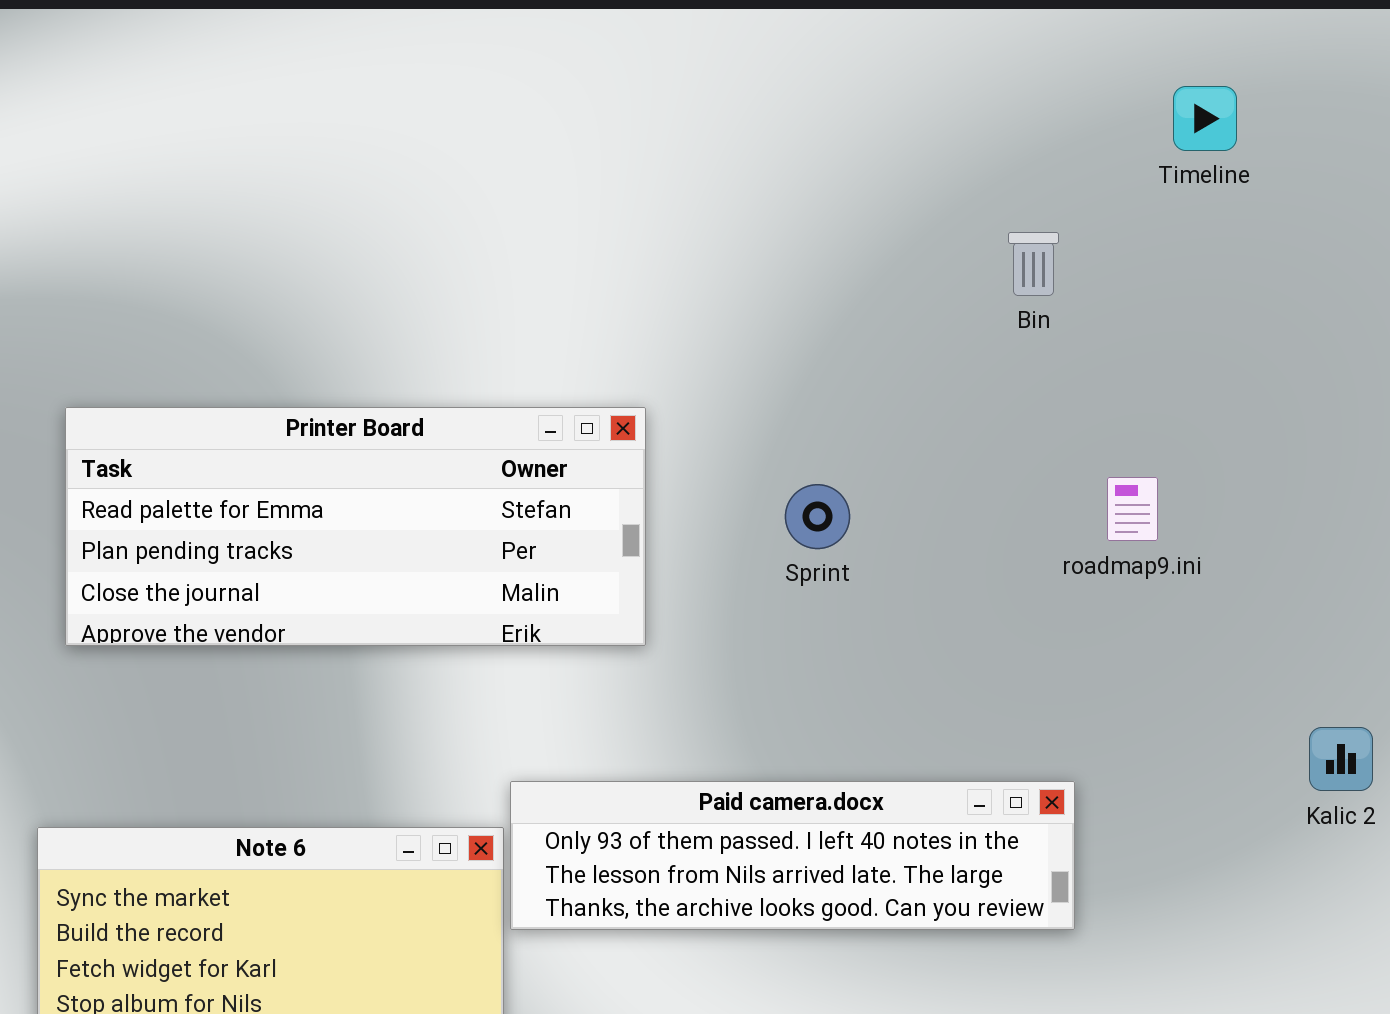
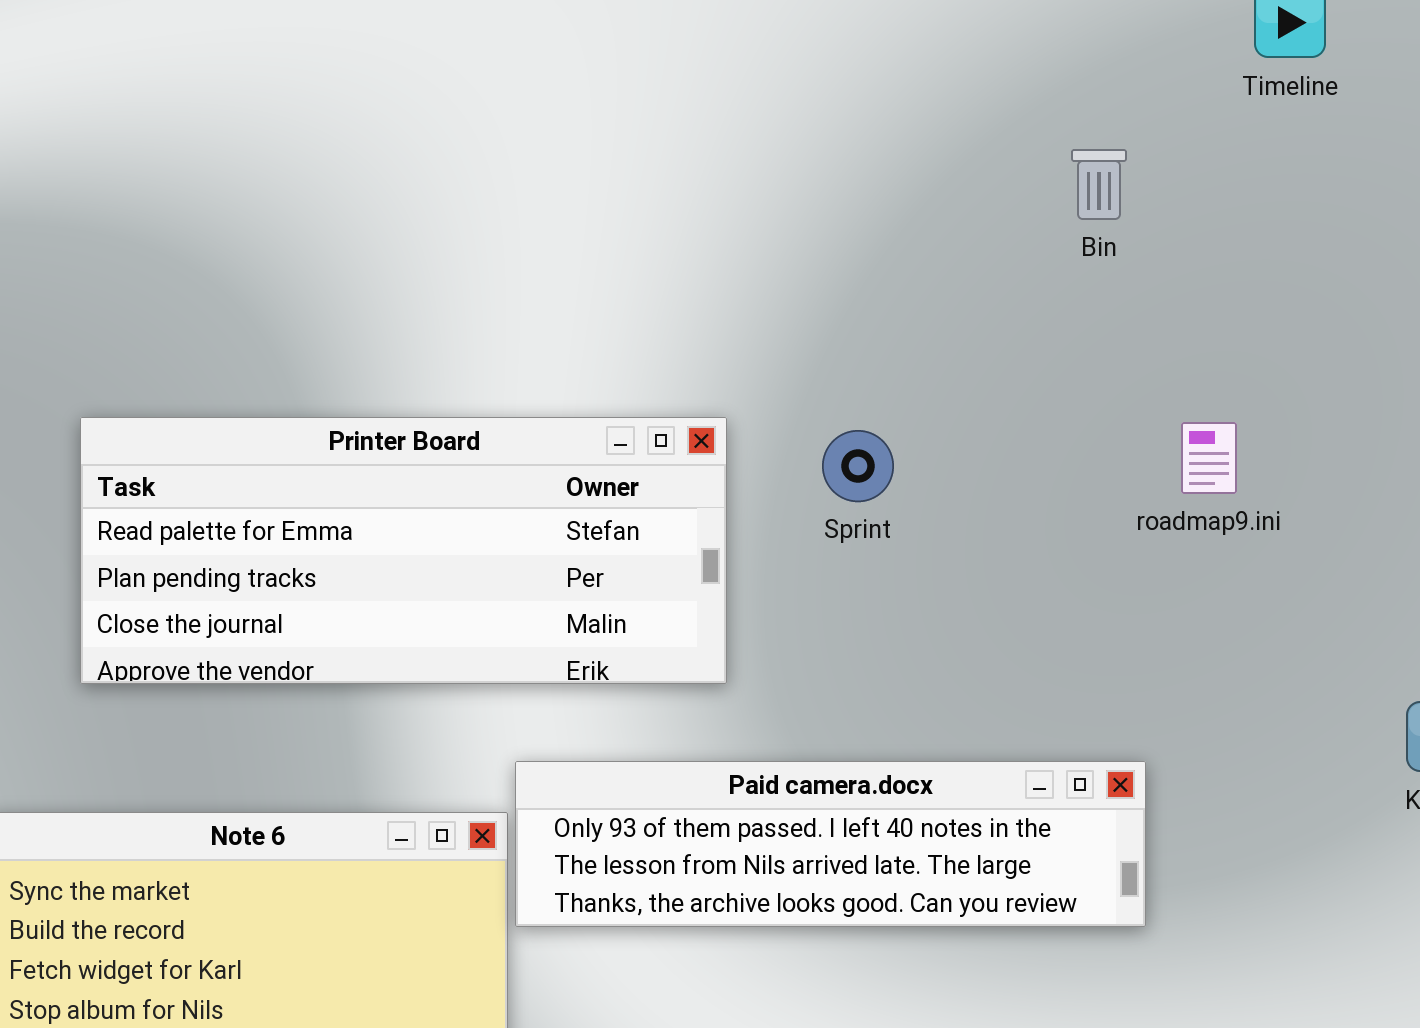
Printer Board: [65,407,646,646] -> [80,417,727,684], moved

